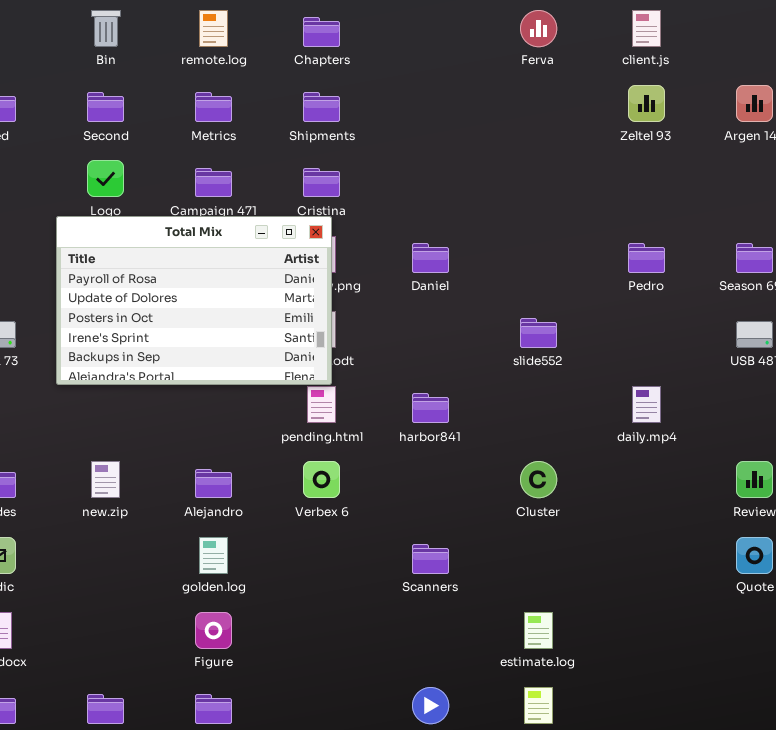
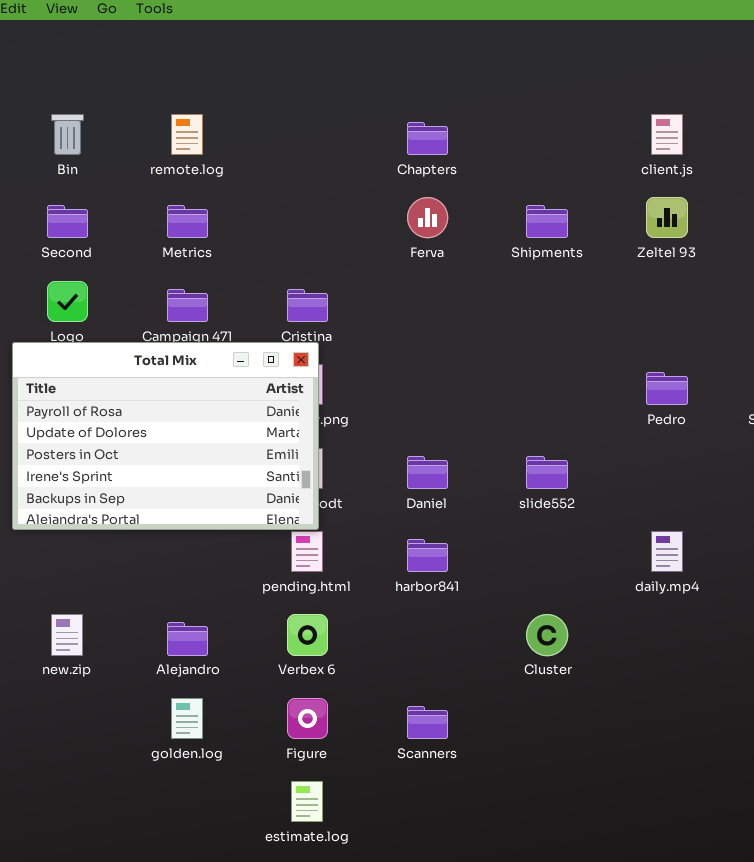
Ferva: [520,10,557,47] -> [407,197,448,238], moved
Chapters: [303,17,340,47] -> [407,122,448,155], moved
Shipments: [303,92,340,122] -> [526,205,568,238], moved
Daniel: [412,243,449,273] -> [407,456,448,489], moved
Figure: [195,612,232,649] -> [287,698,328,739], moved
estimate.log: [524,612,553,649] -> [291,781,323,822], moved

